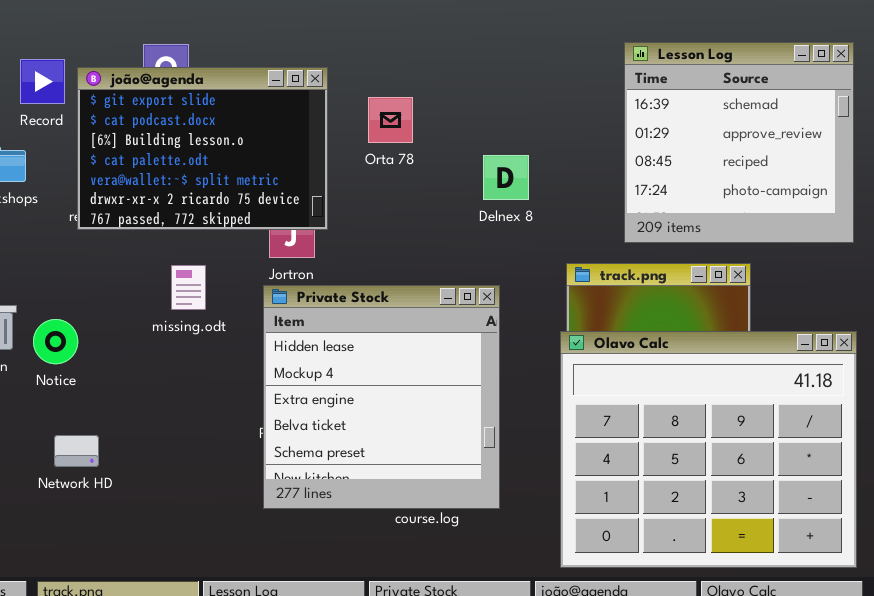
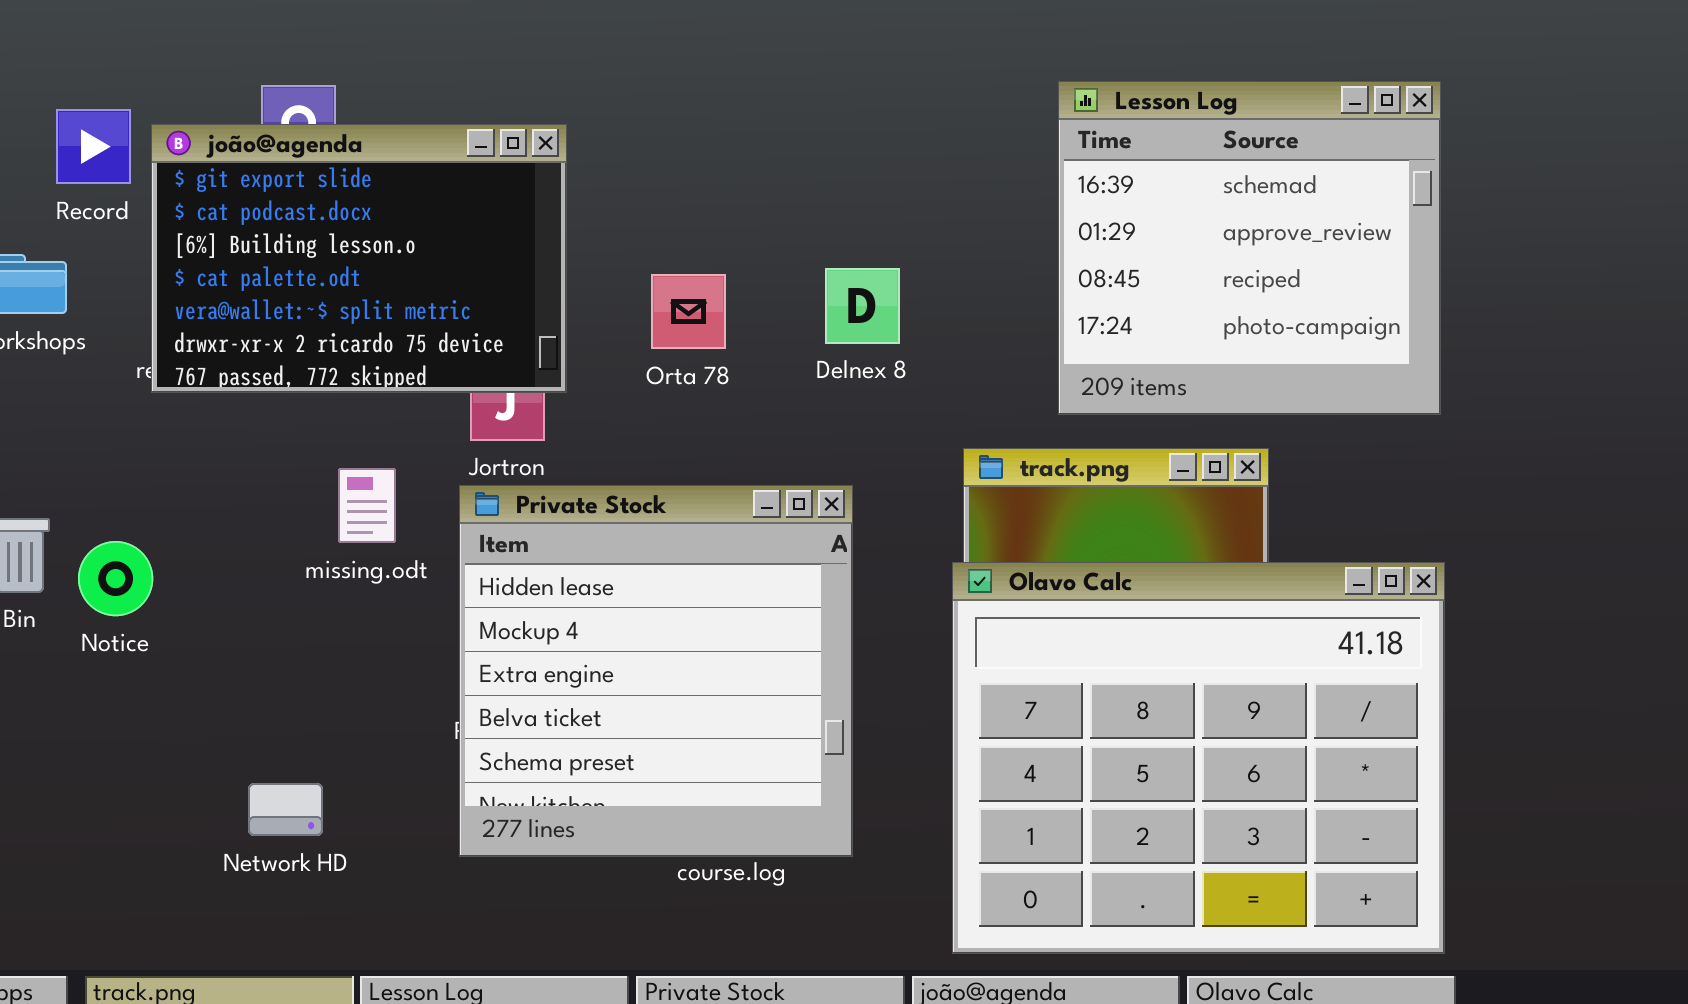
Orta 78: [368,97,413,143] -> [651,274,726,349], moved
missing.odt: [171,265,206,310] -> [338,468,396,543], moved
Network HD: [54,435,99,467] -> [248,783,323,836], moved

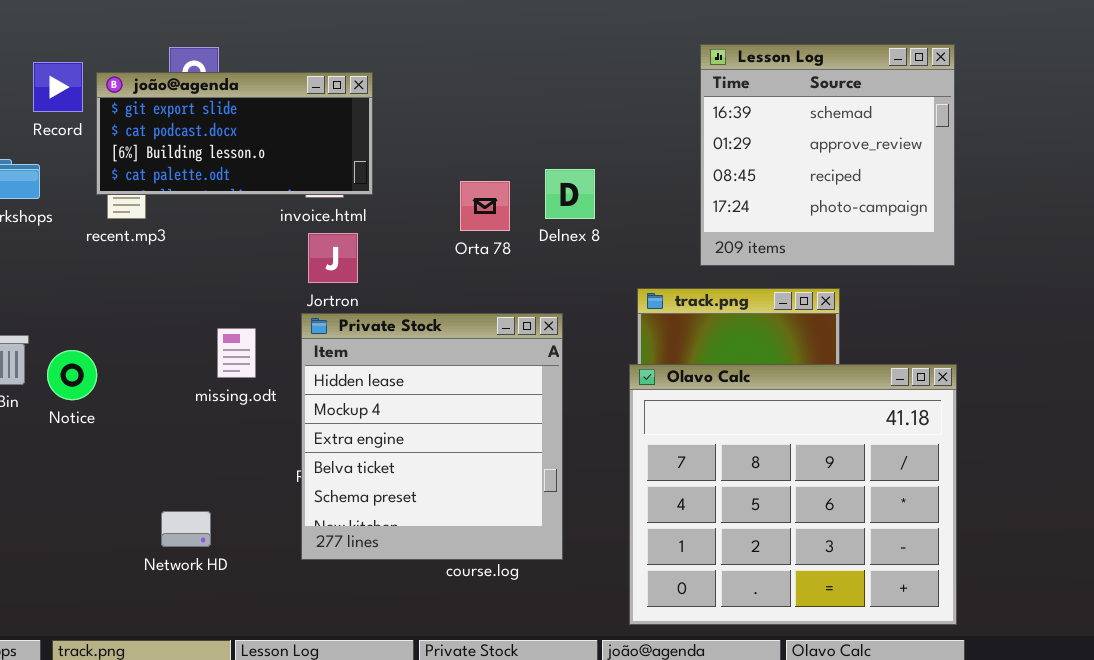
joão@agenda: [151,124,567,393] -> [96,72,373,195], resized
Orta 78: [651,274,726,349] -> [460,181,510,231], moved
missing.odt: [338,468,396,543] -> [217,328,256,378], moved

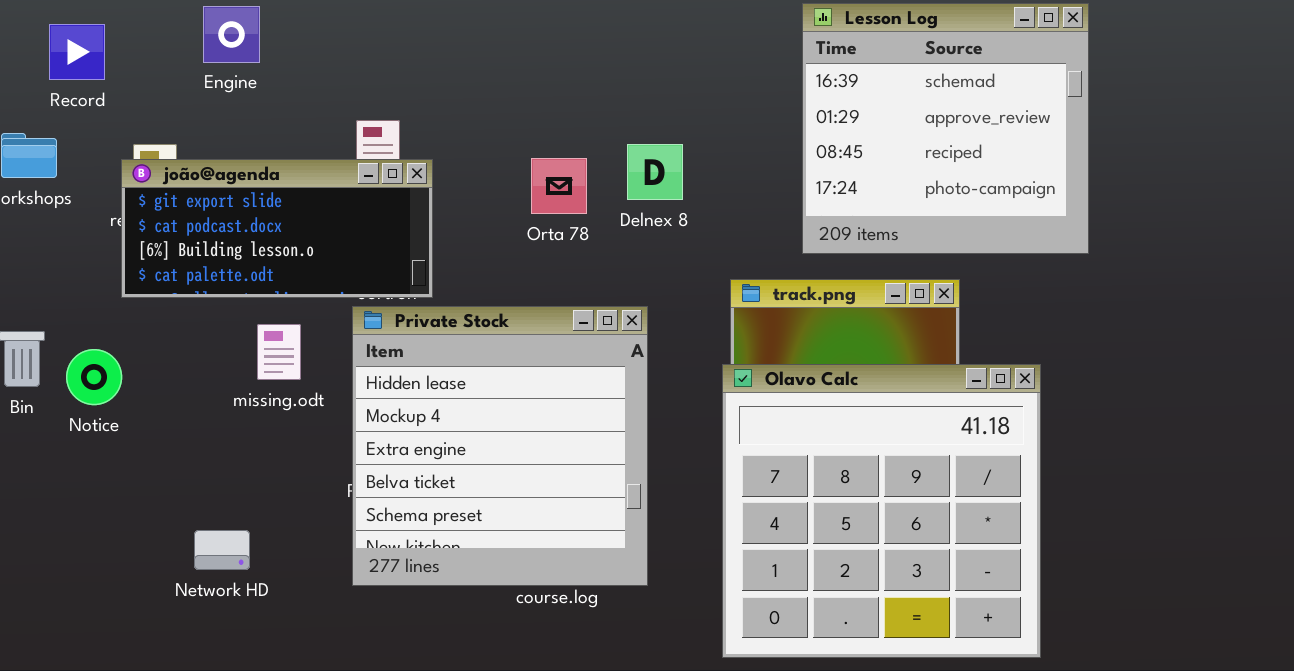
joão@agenda: [96,72,373,195] -> [121,159,433,298], moved
Olavo Calc: [629,364,957,625] -> [722,364,1041,658], resized

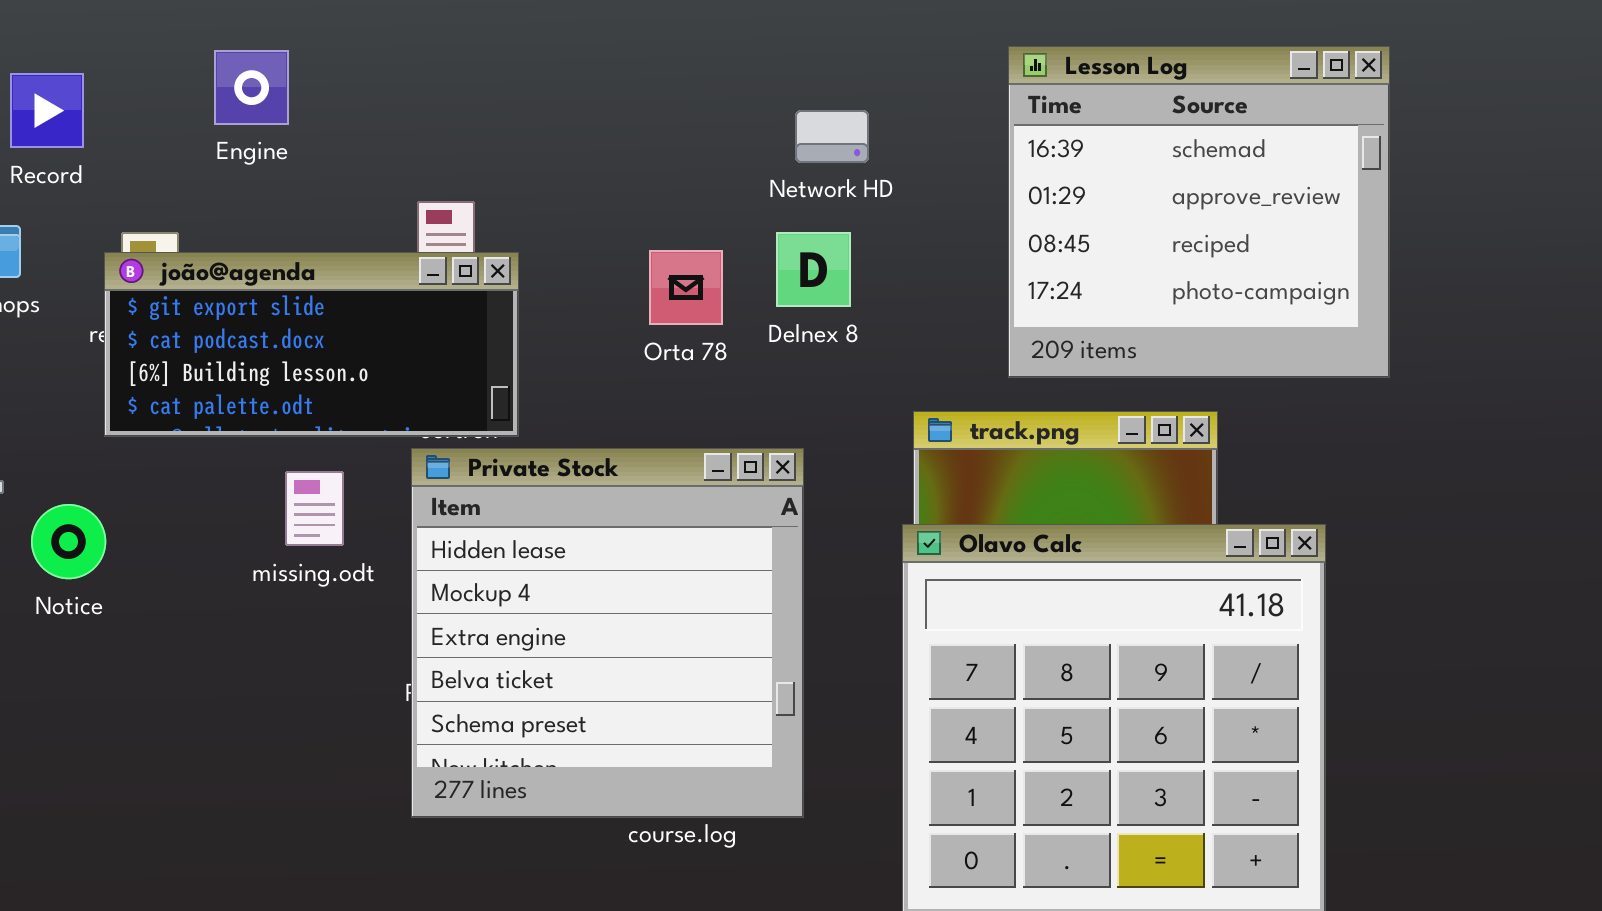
Network HD: [194,530,250,570] -> [795,110,869,163], moved

